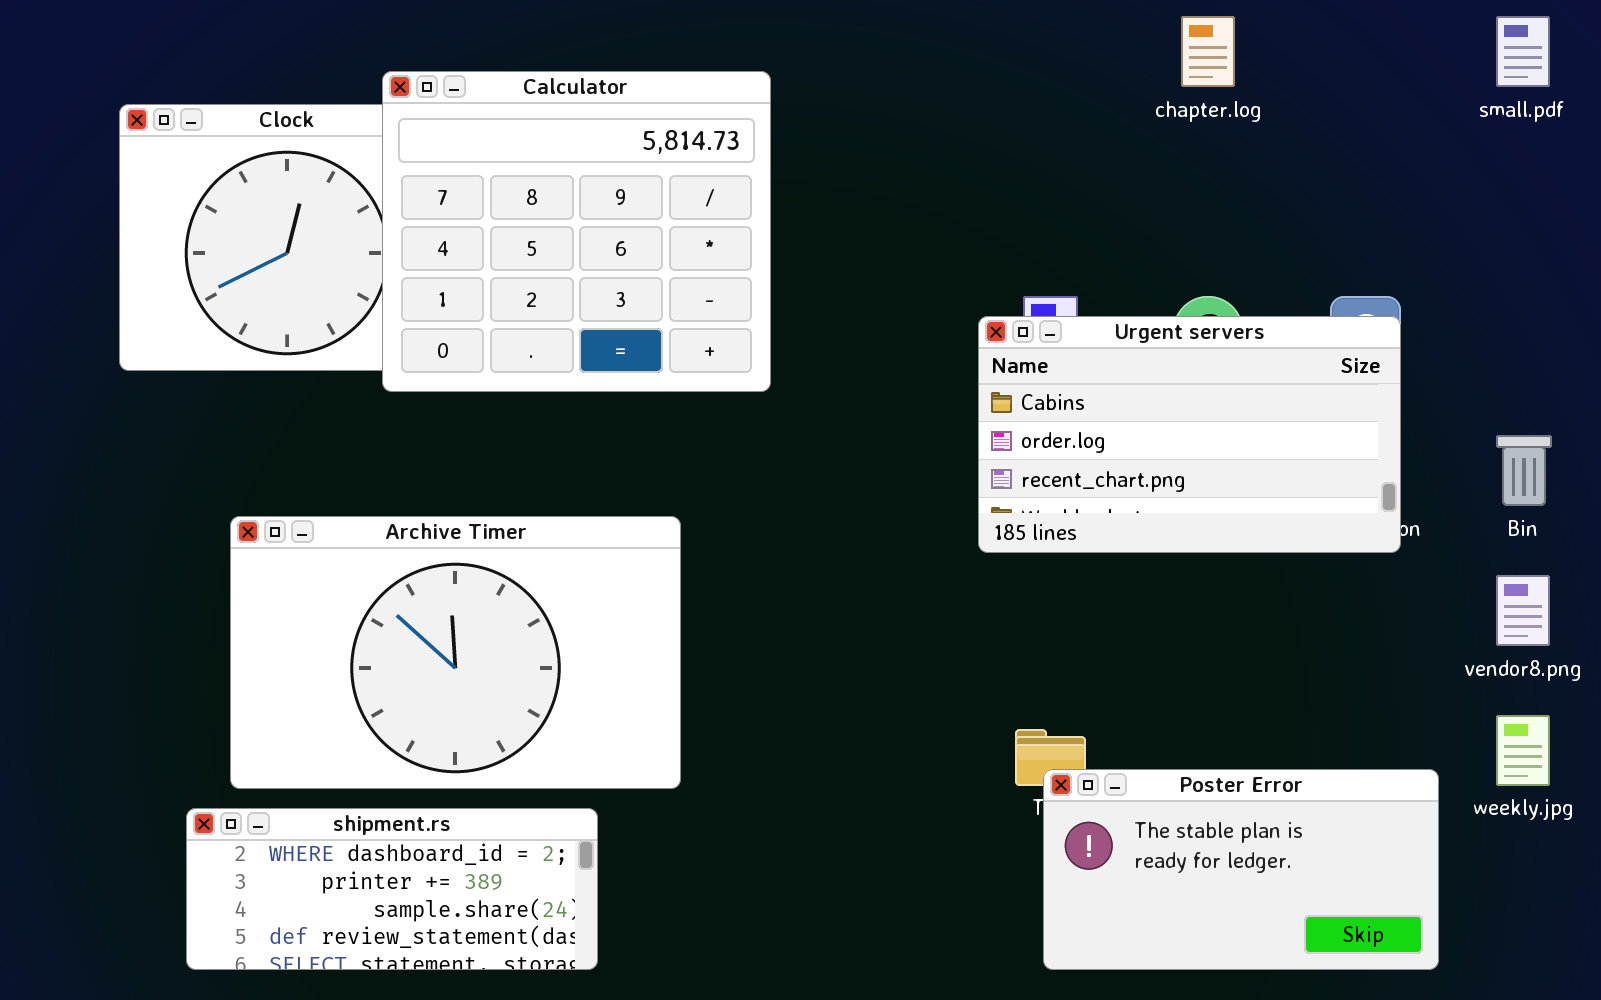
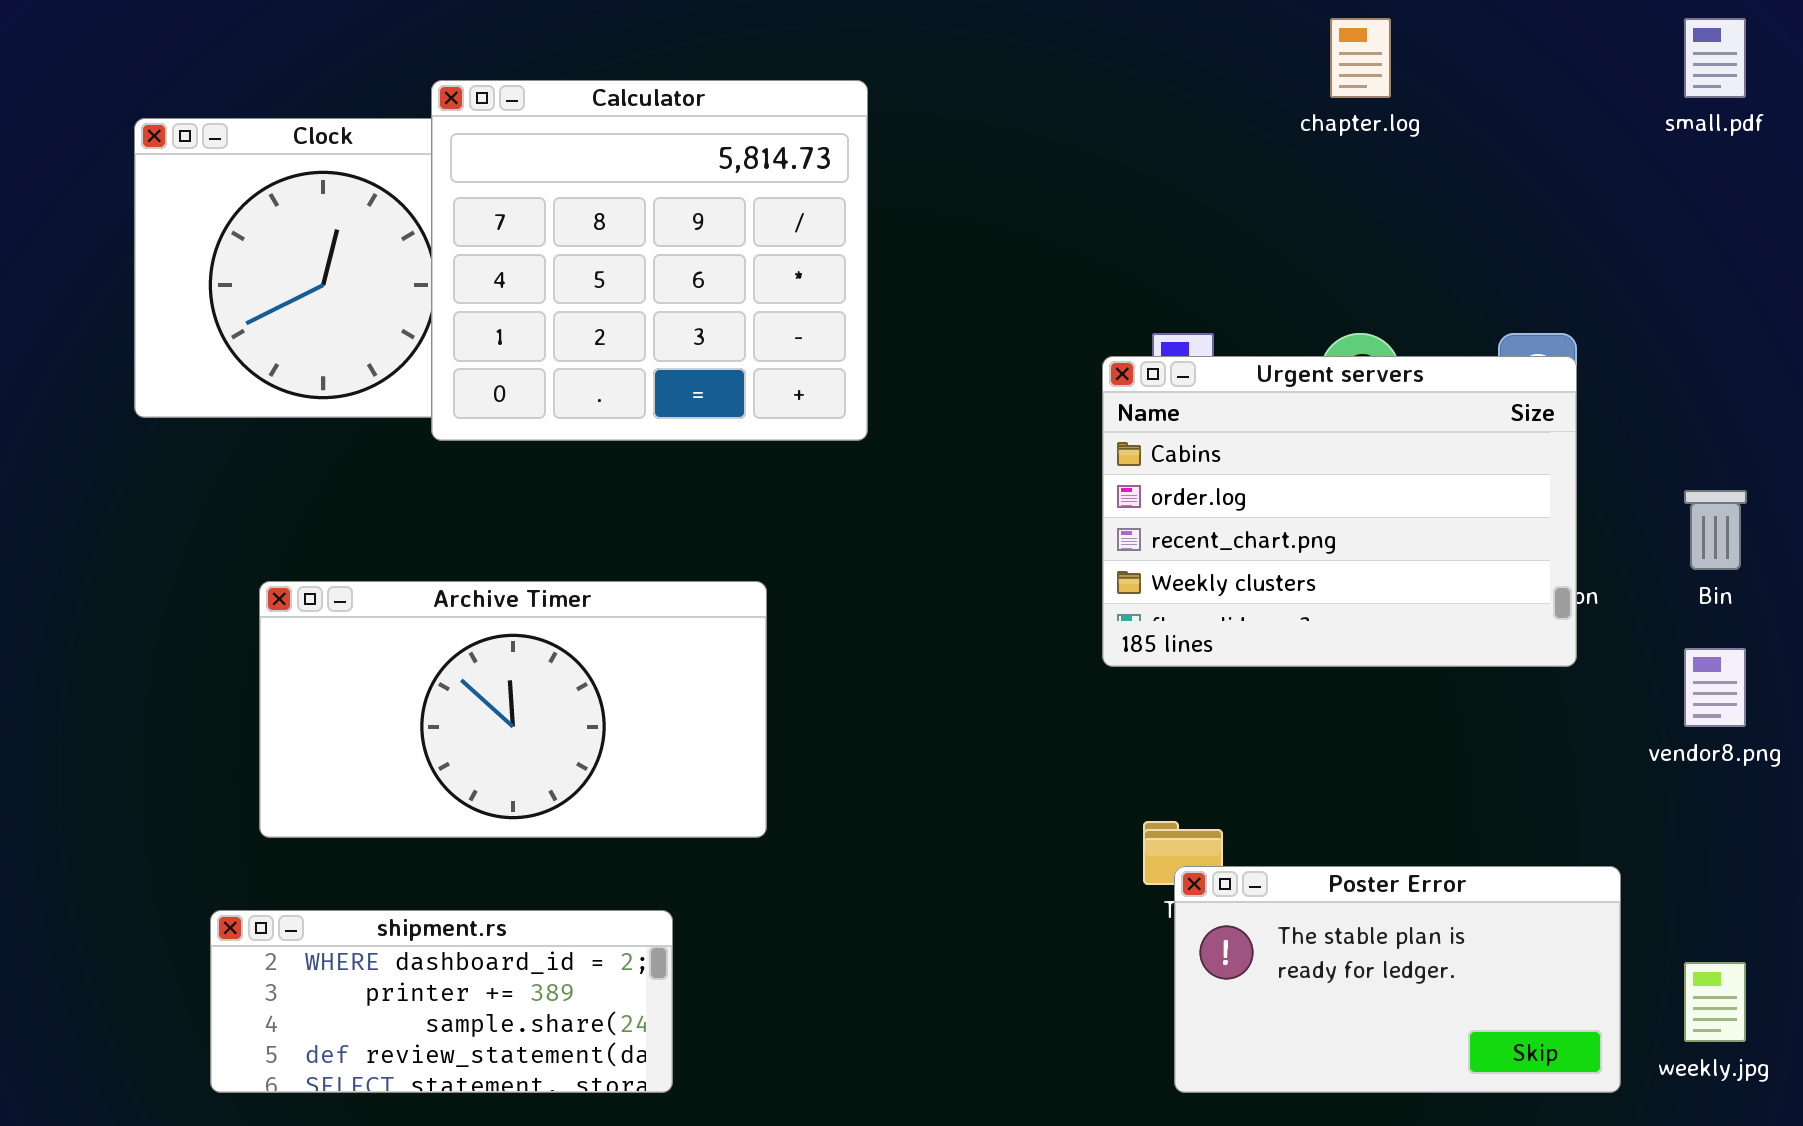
Urgent servers: [978,316,1401,553] -> [1102,356,1577,667], resized
Archive Timer: [230,516,681,789] -> [259,581,767,838], resized
weekly.jpg: [1496,715,1550,786] -> [1684,962,1746,1042], moved

